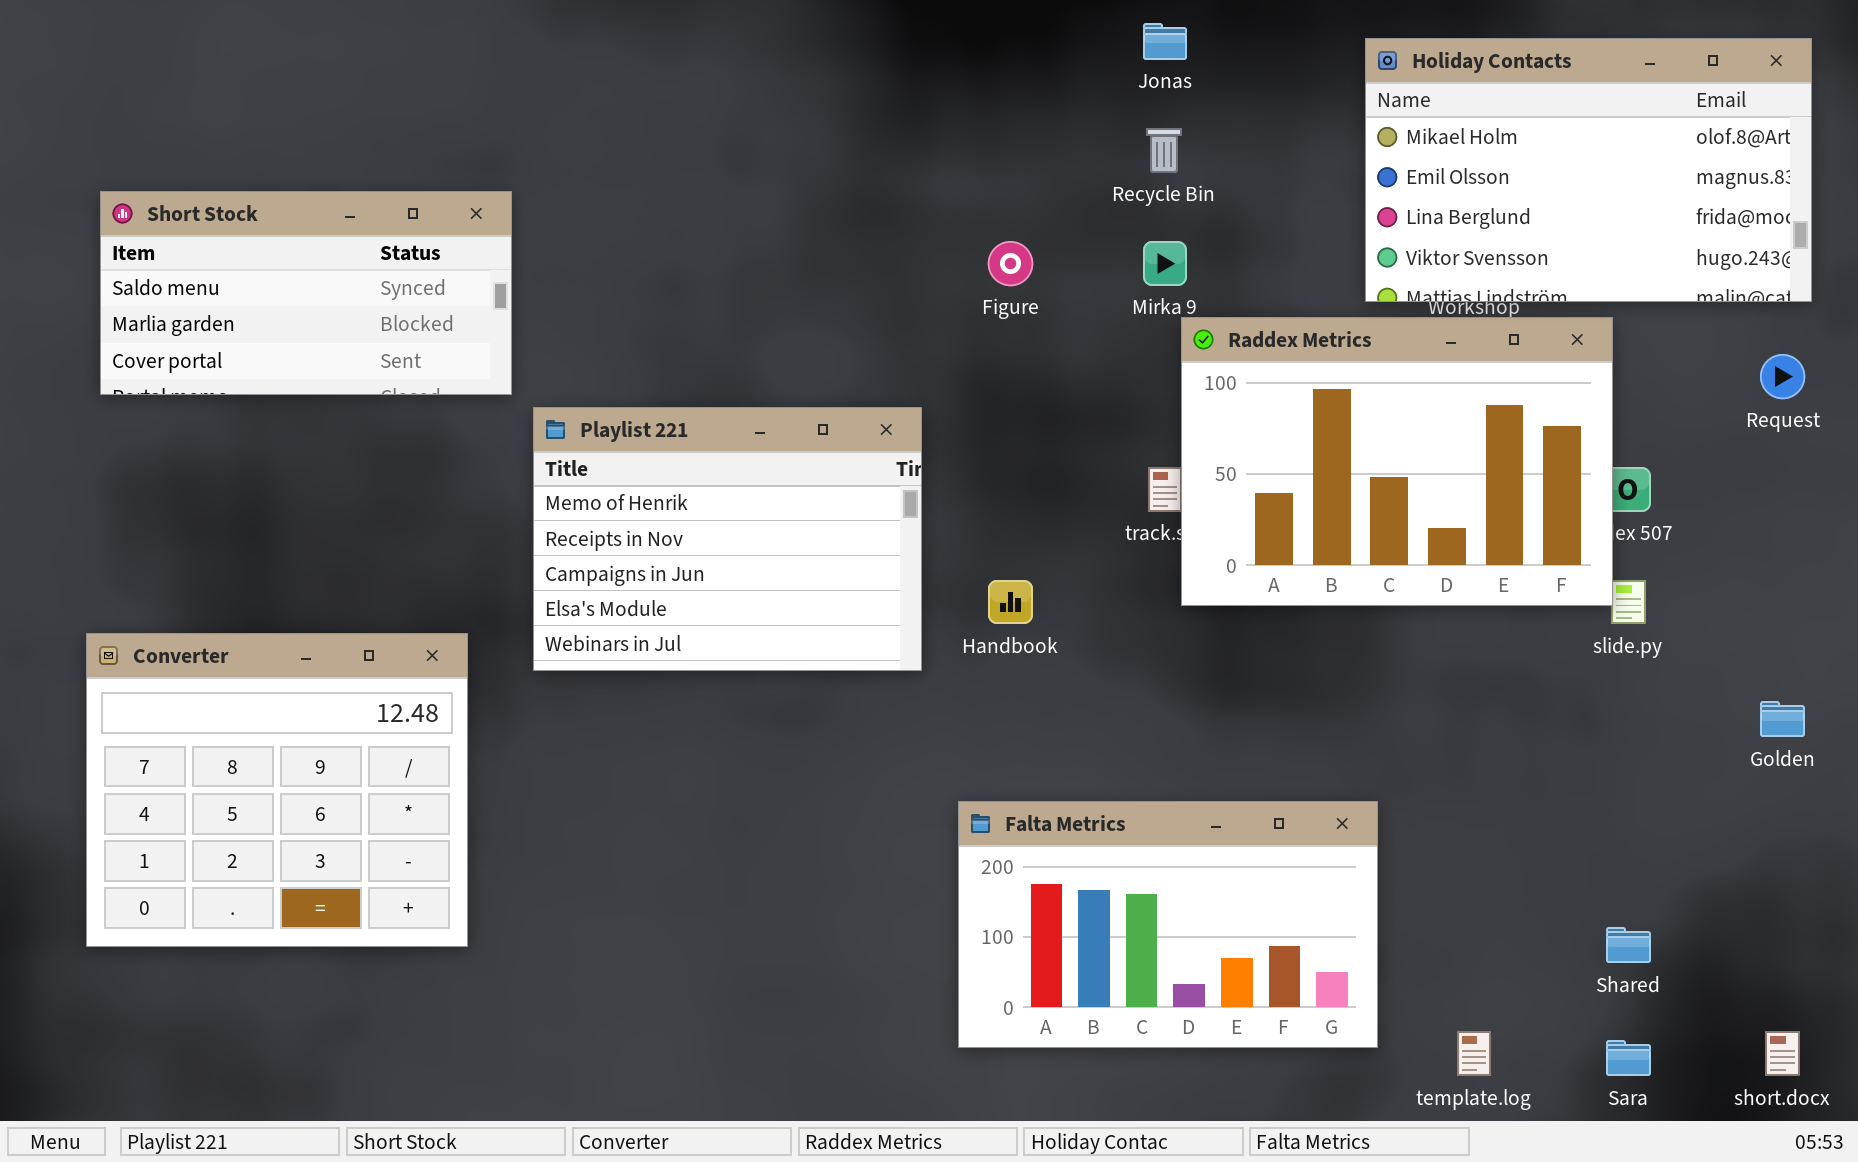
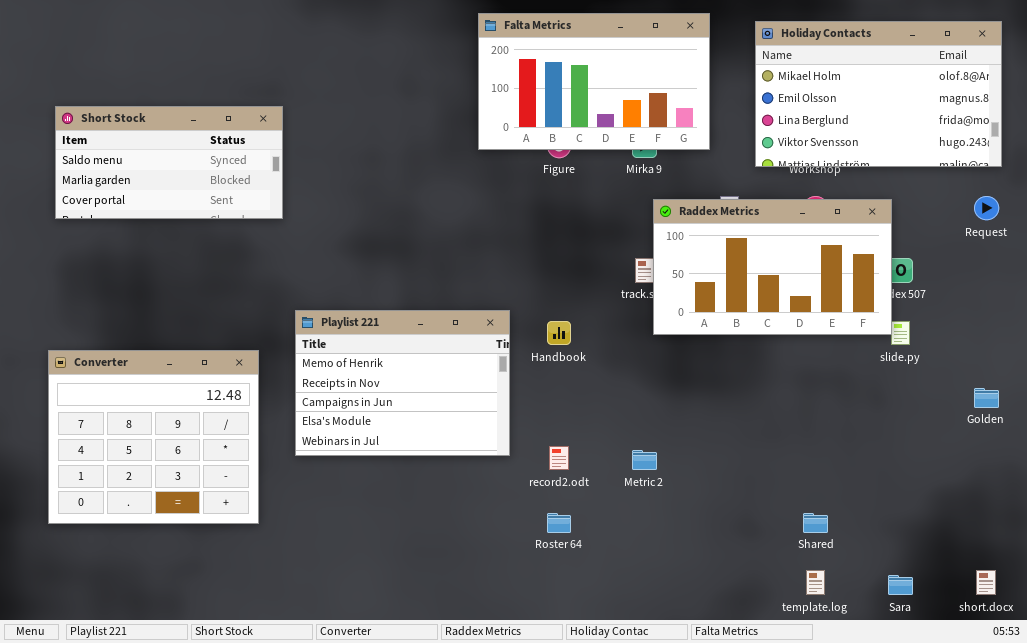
Raddex Metrics: [1181,317,1613,606] -> [653,199,892,335], resized
Playlist 221: [533,407,922,671] -> [295,310,510,456], moved
Falta Metrics: [958,801,1378,1048] -> [478,13,710,150], moved
Shared: [1606,927,1651,963] -> [803,513,828,533], moved

